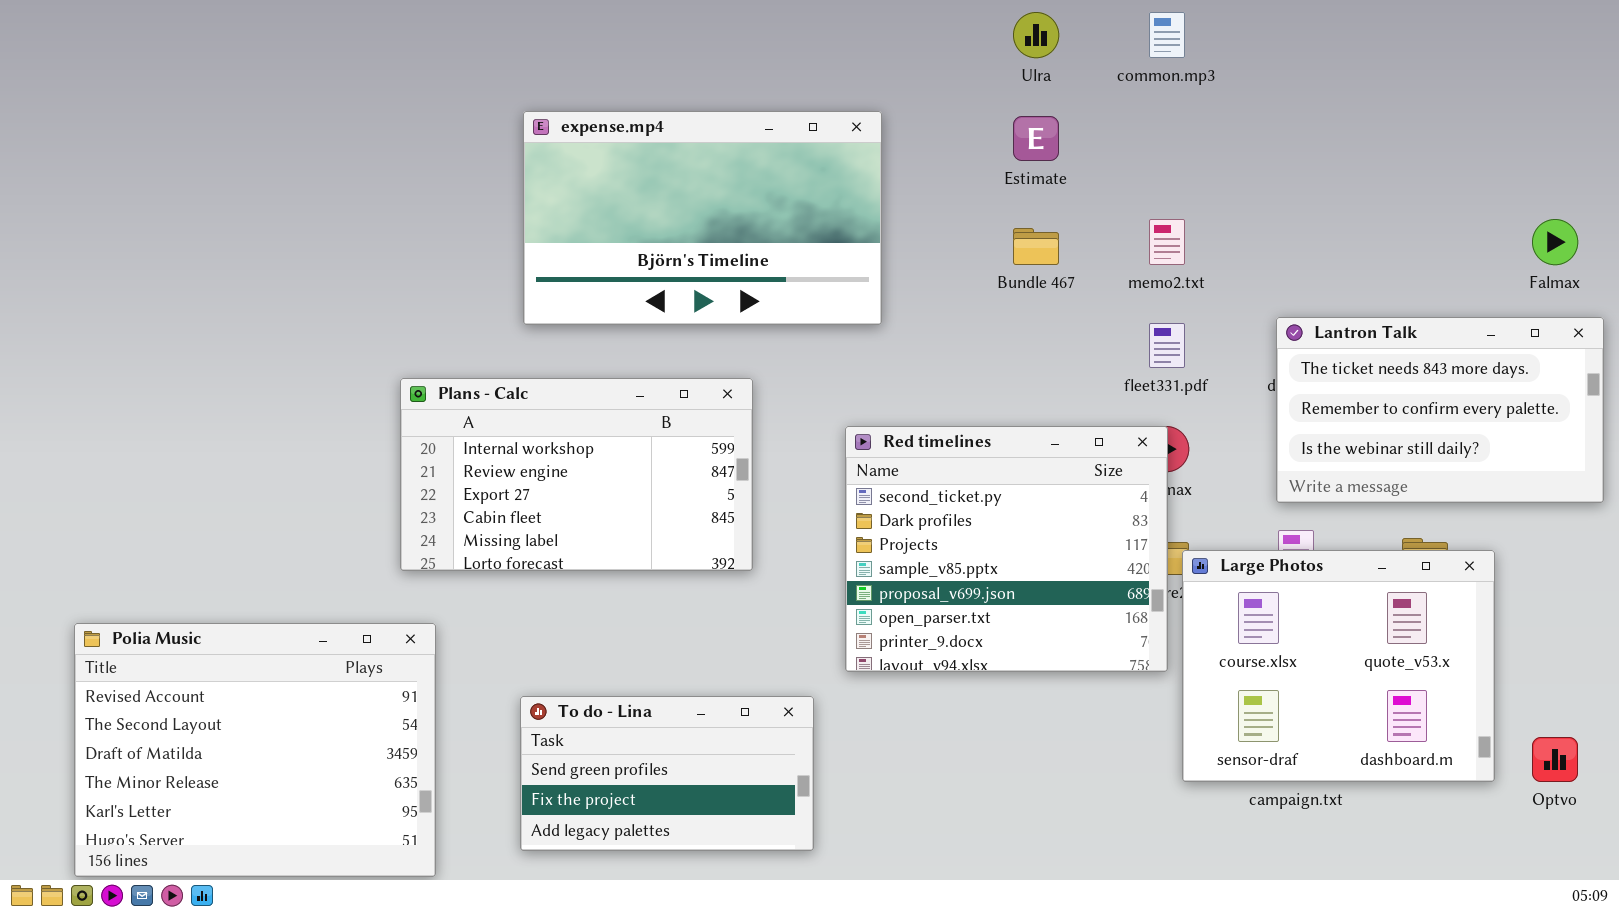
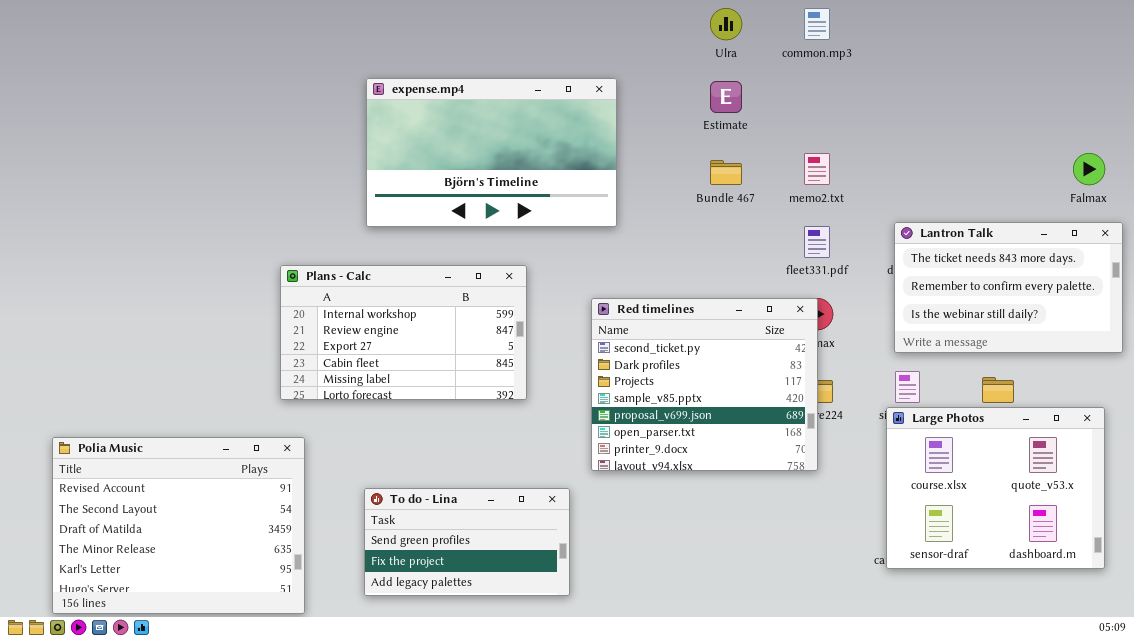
Large Photos: [1182,550,1495,782] -> [886,407,1105,569], moved

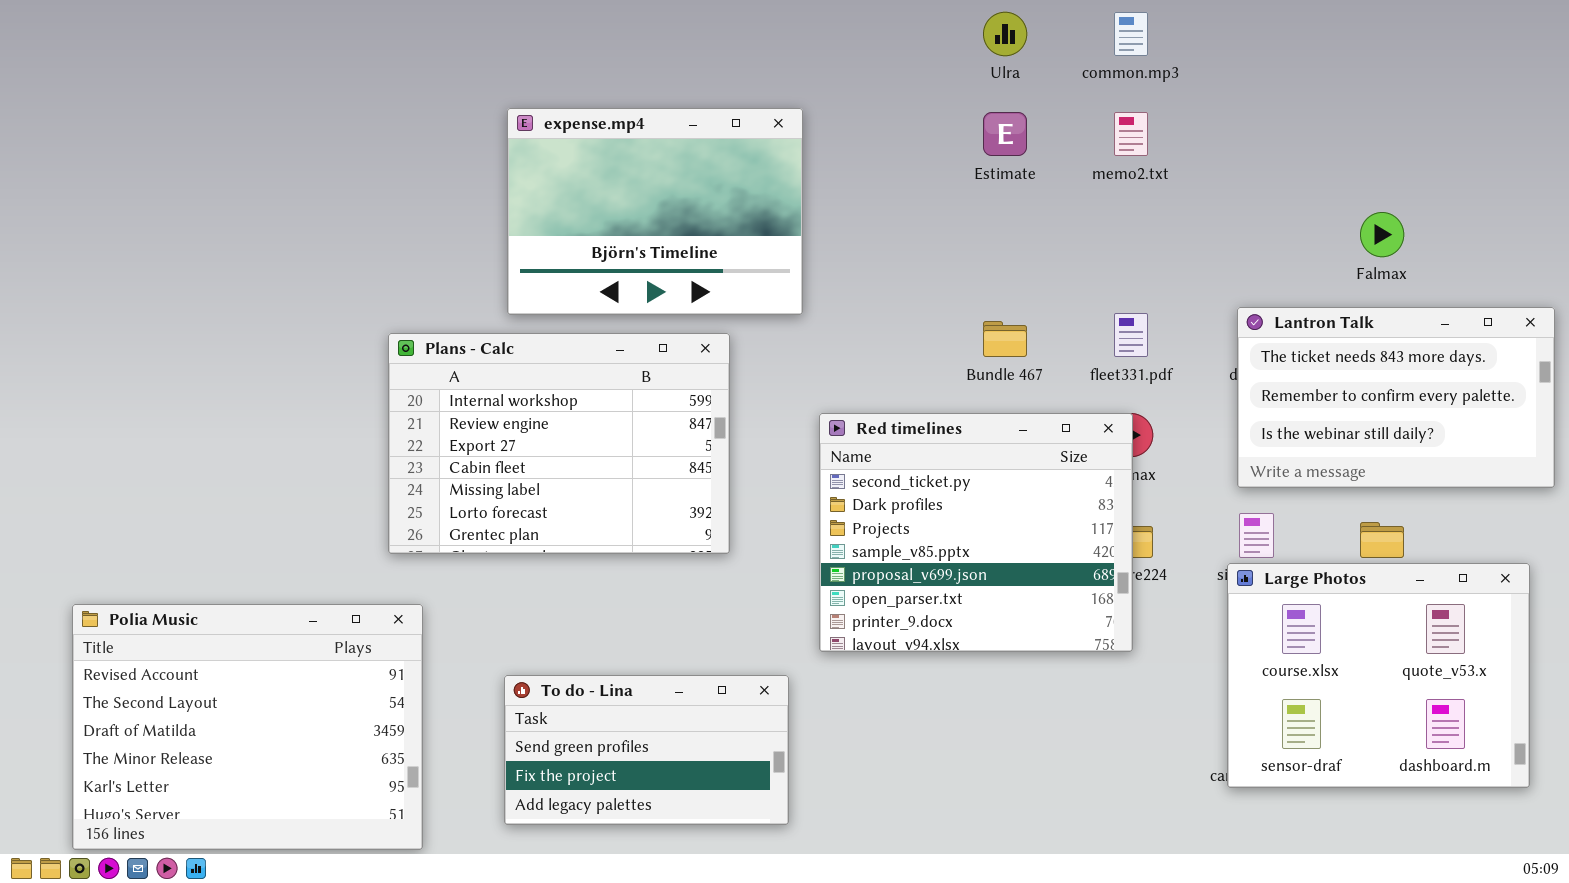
expense.mp4: [366,78,617,227] -> [507,108,803,315], resized
memo2.txt: [804,153,830,185] -> [1114,112,1148,156], moved
Falmax: [1073,153,1105,185] -> [1360,212,1404,257], moved
Bundle 467: [710,160,742,185] -> [983,321,1027,357], moved
Plans - Calc: [280,265,527,400] -> [388,333,730,554], resized

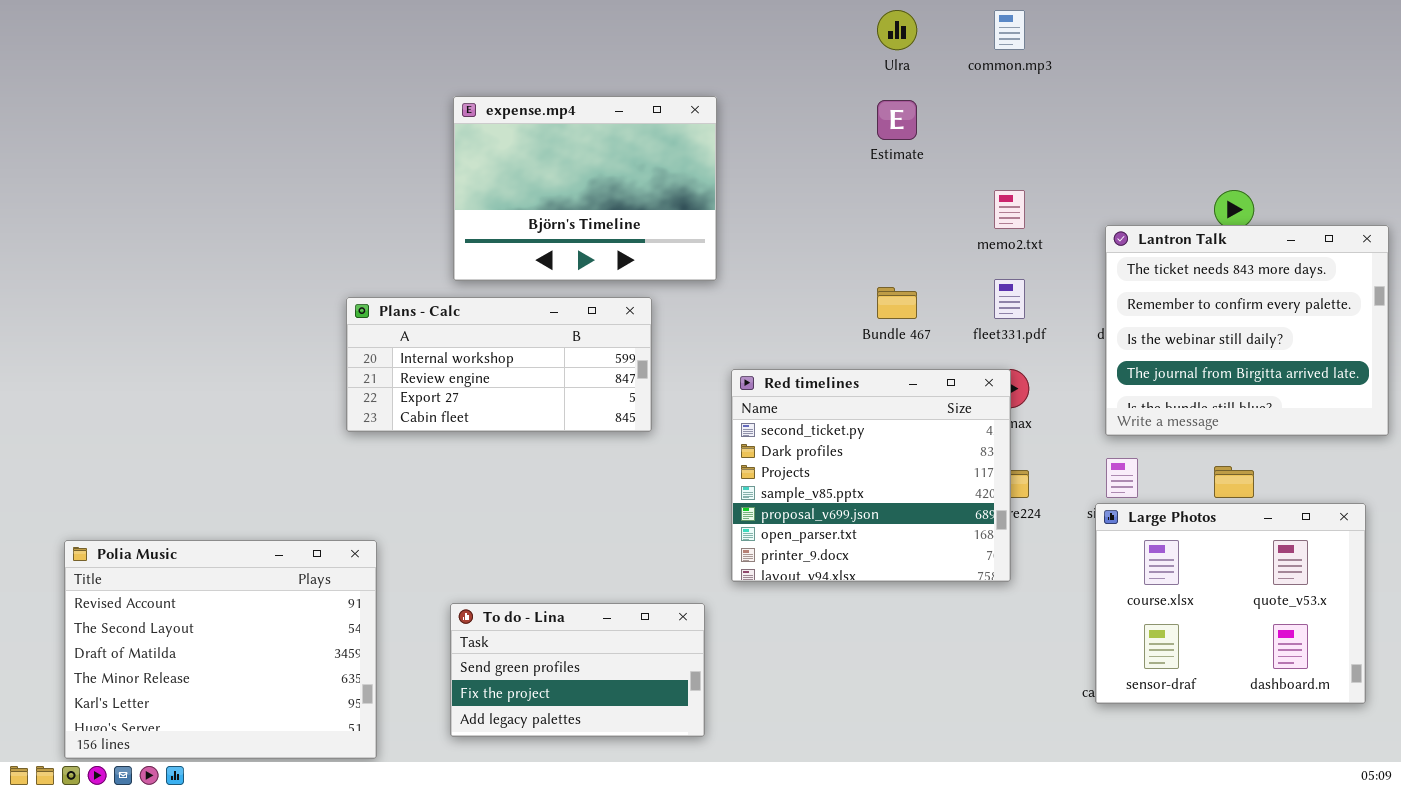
memo2.txt: [1114,112,1148,156] -> [994,190,1025,229], moved
Lantron Talk: [1237,307,1555,488] -> [1105,225,1389,436], resized
Plans - Calc: [388,333,730,554] -> [346,297,652,432], resized

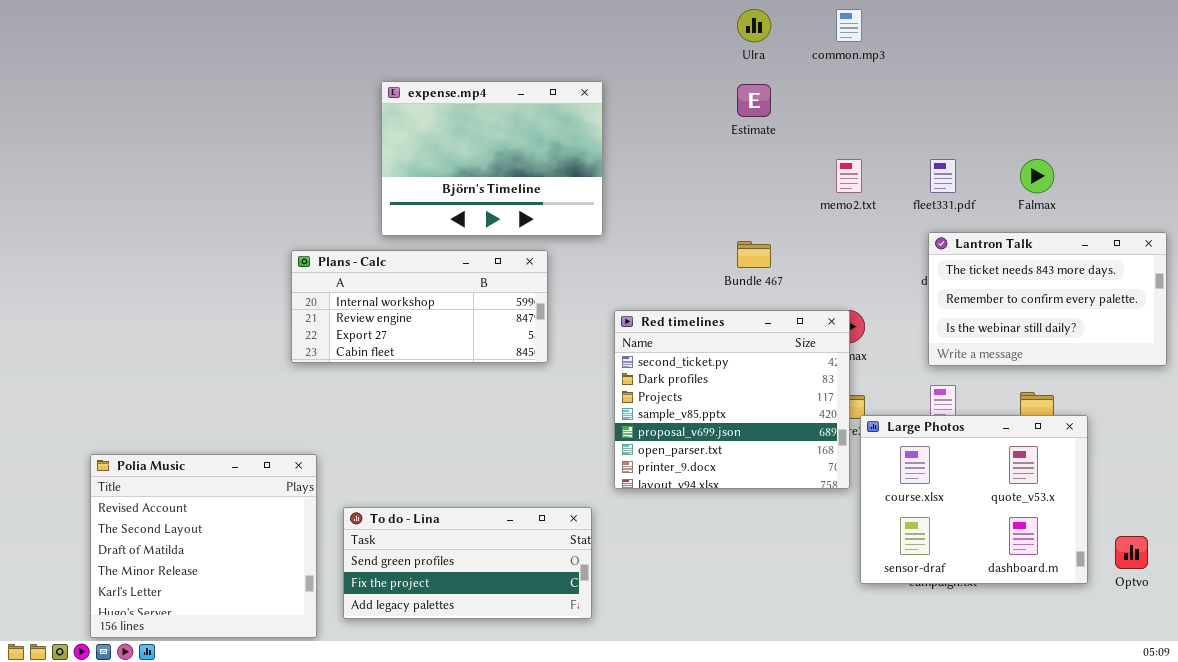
Lantron Talk: [1105,225,1389,436] -> [928,232,1167,366], resized
fleet331.pdf: [994,279,1025,319] -> [930,159,956,193], moved
Large Photos: [1095,503,1366,704] -> [860,415,1088,584], moved
Polia Music: [64,540,377,759] -> [90,454,317,638], resized
To do - Lina: [450,603,705,737] -> [343,507,592,619], resized

